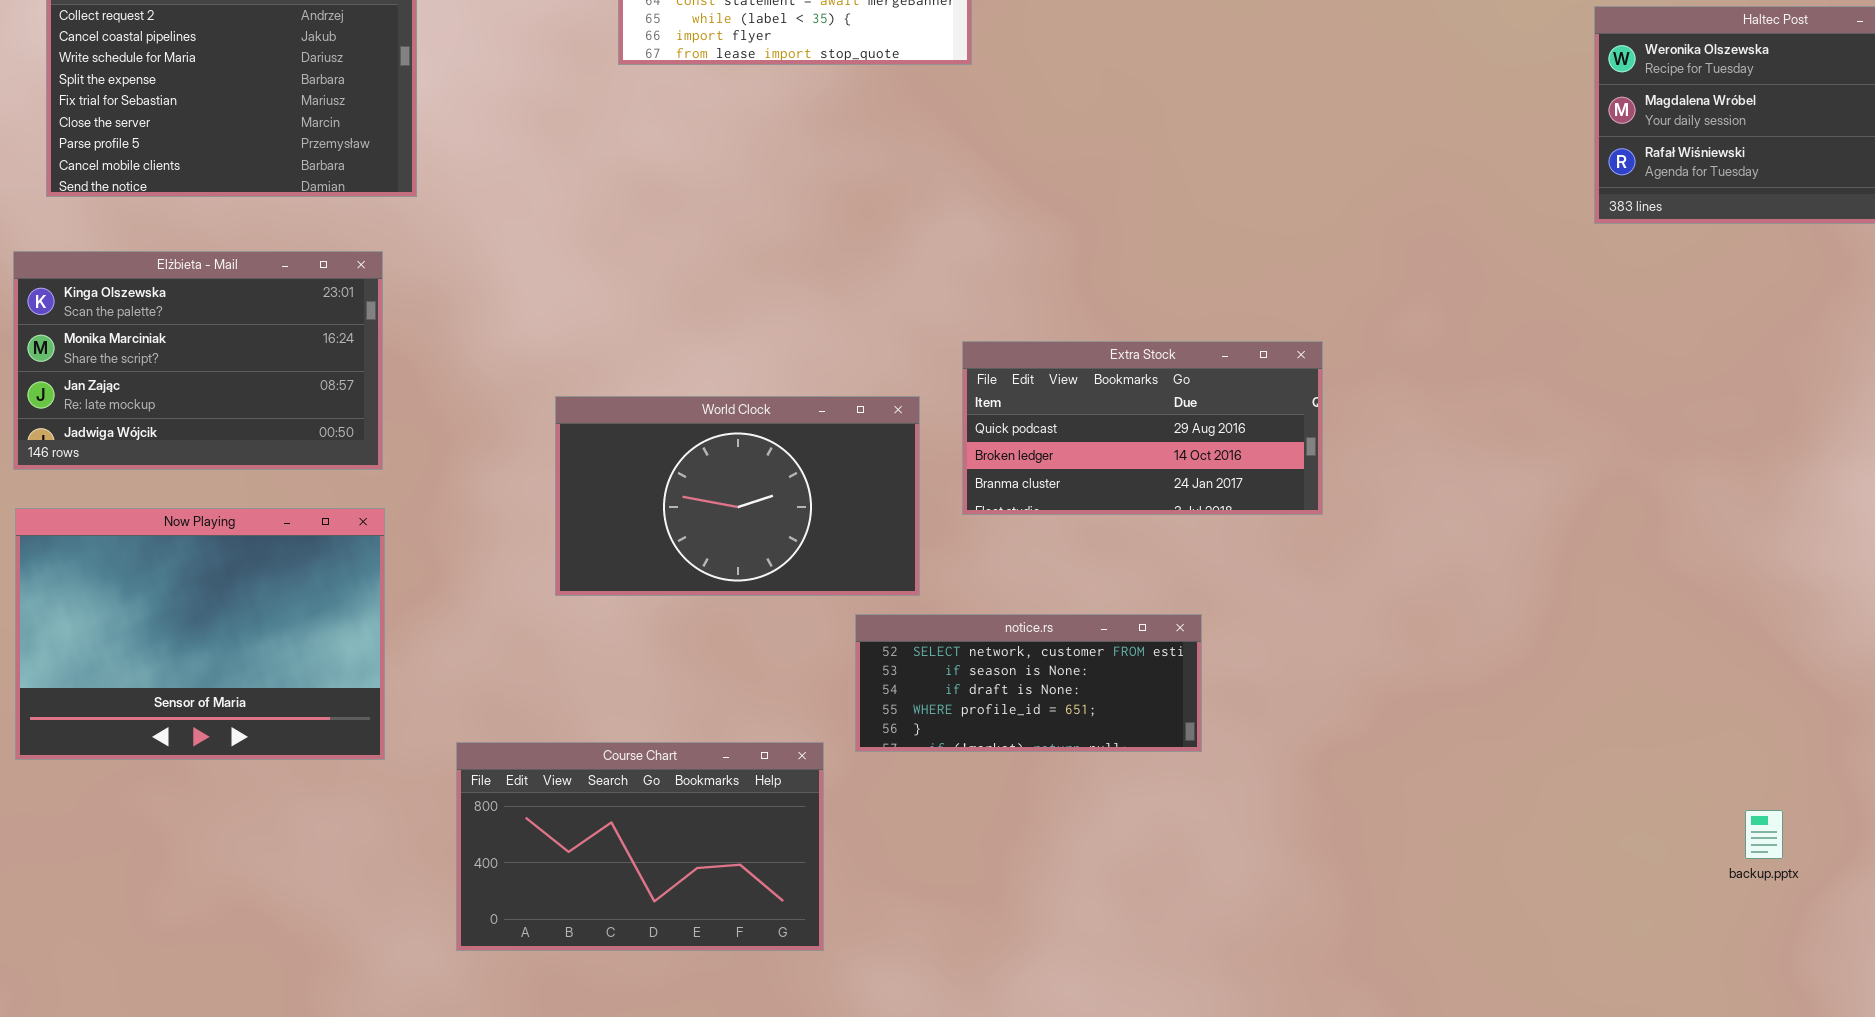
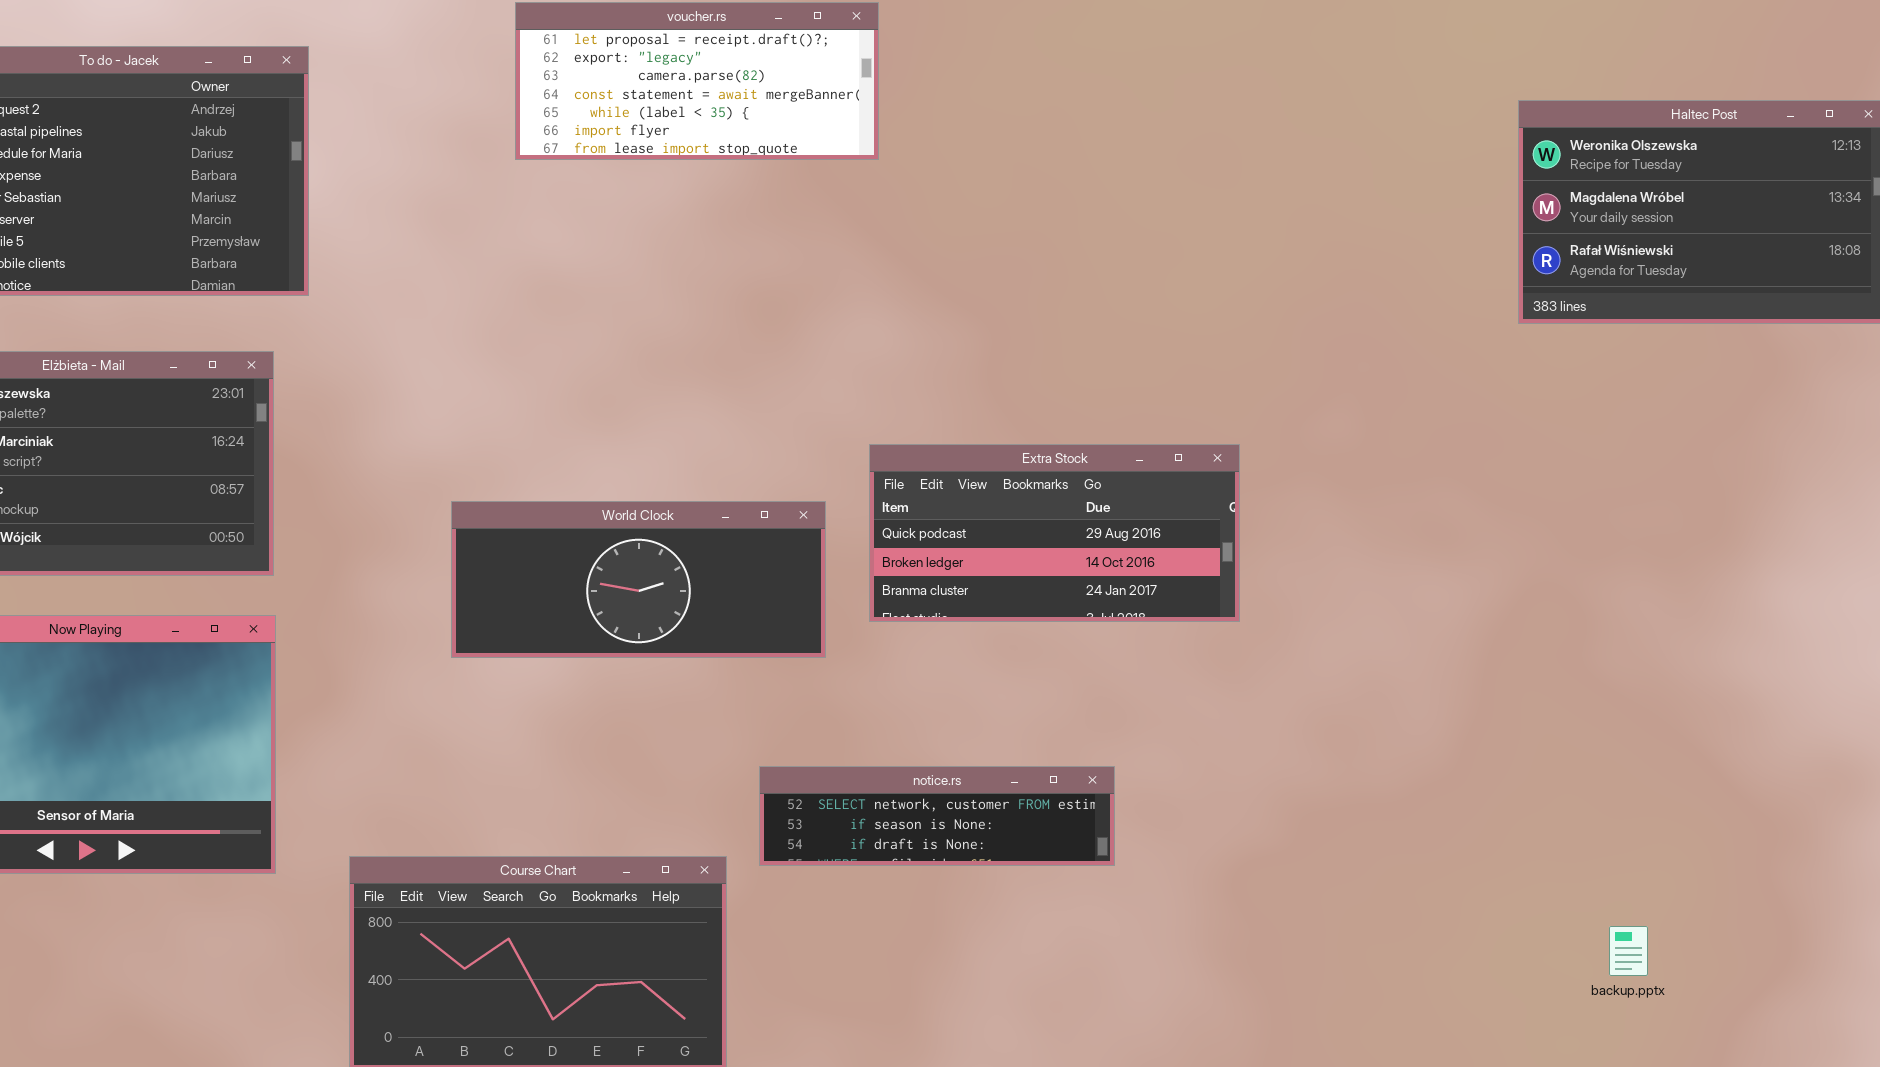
World Clock: [555,396,920,596] -> [451,501,826,658], resized
notice.rs: [855,614,1202,752] -> [759,766,1115,866], resized
backup.pptx: [1745,810,1783,859] -> [1609,926,1648,976], moved

